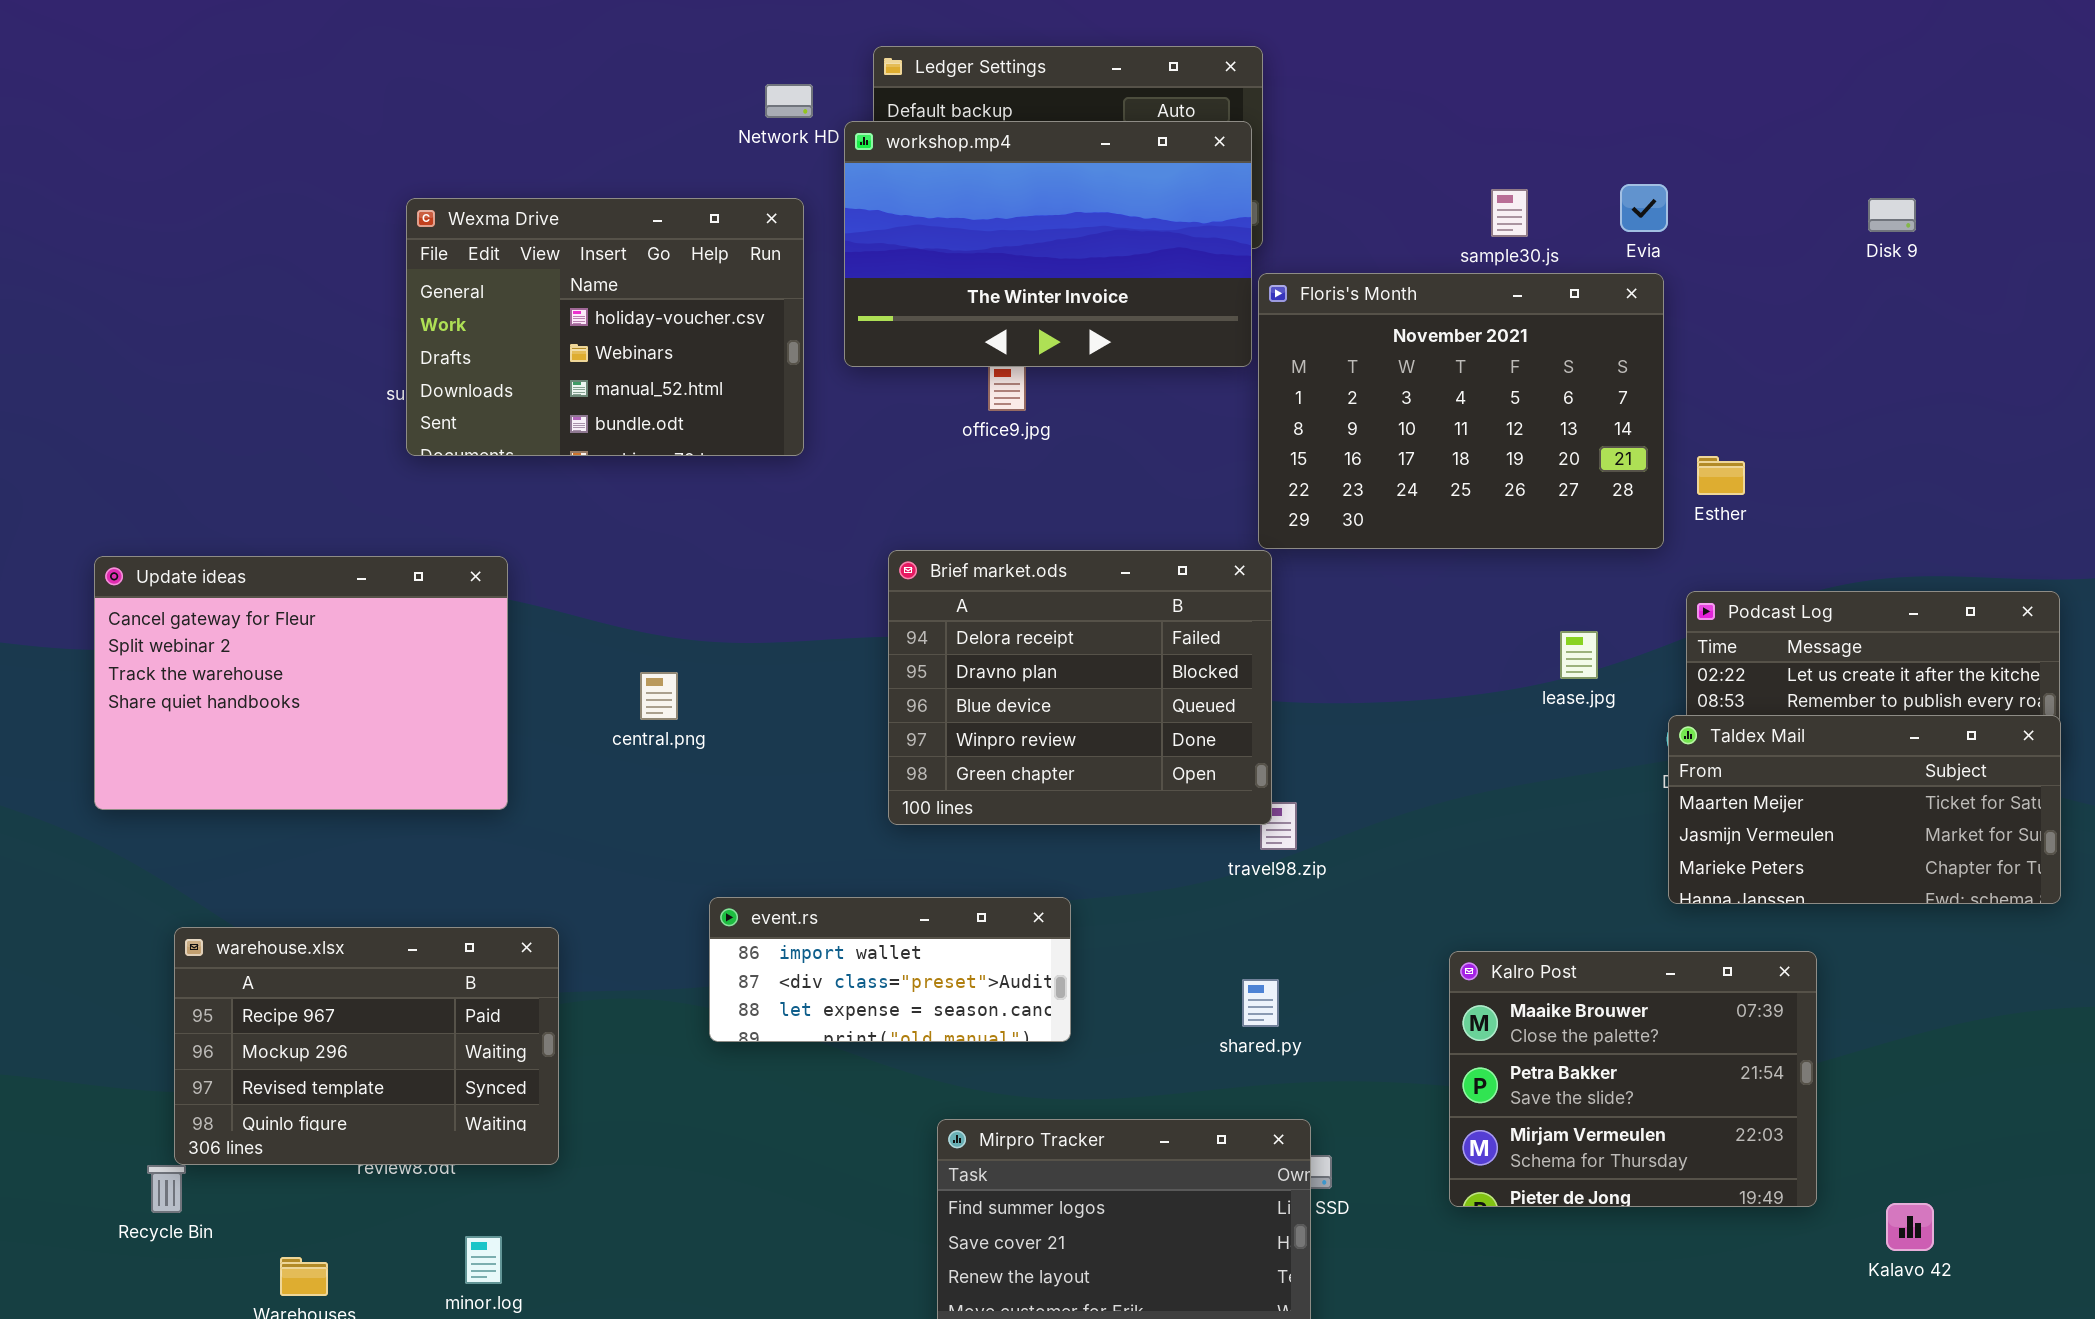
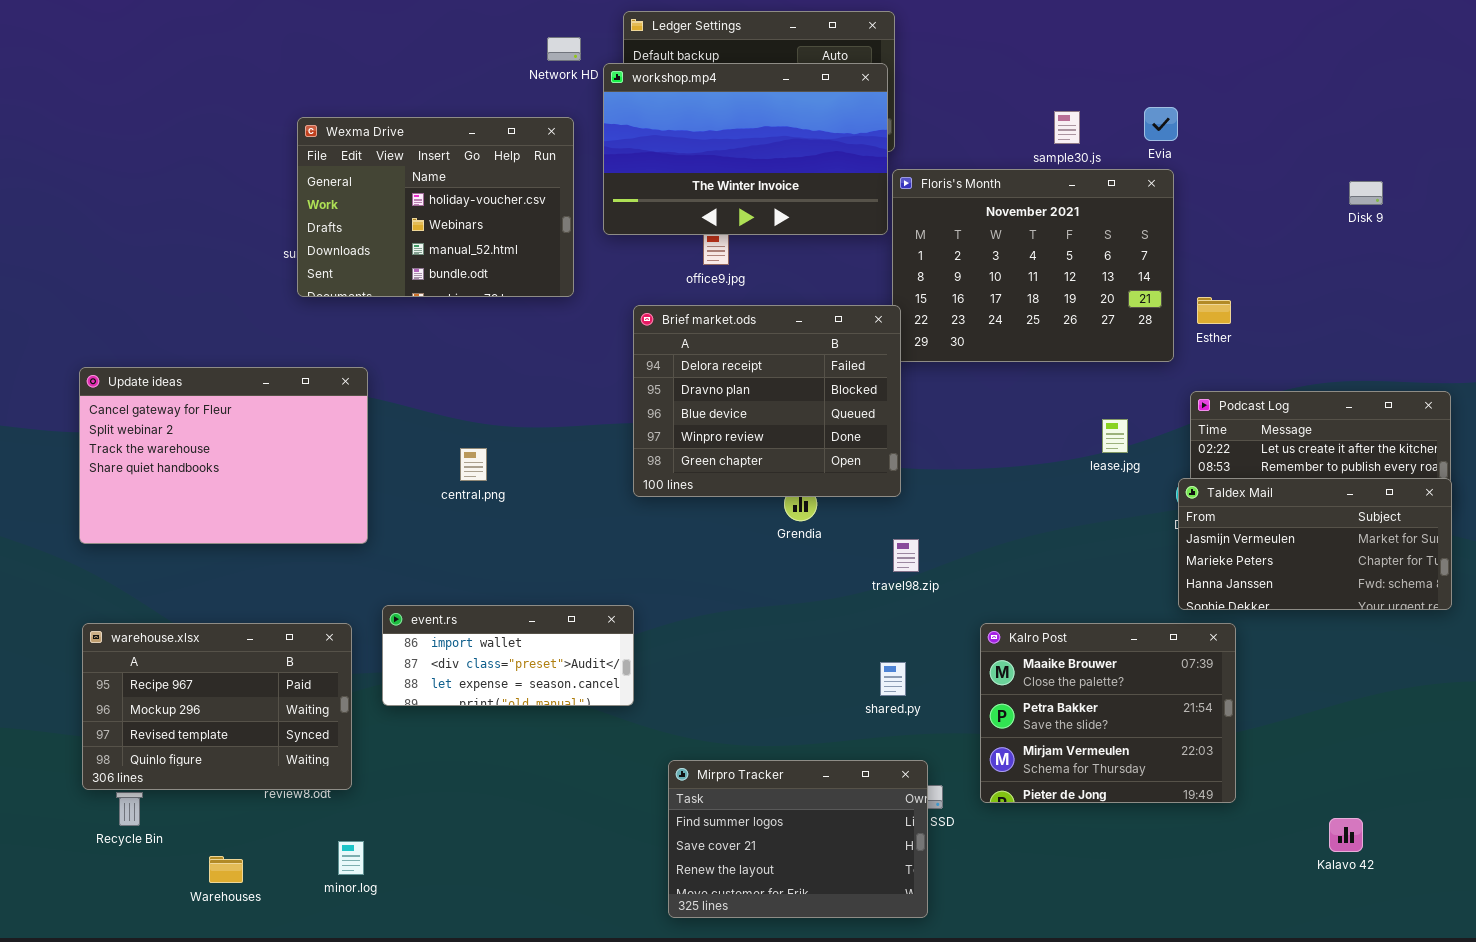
Disk 9: [1868,198,1916,232] -> [1349,181,1383,205], moved
Brief market.ods: [888,550,1272,825] -> [633,305,901,497], moved
Taldex Mail: [1668,715,2061,904] -> [1178,478,1452,610], scrolled down 1 row
event.rs: [709,897,1071,1042] -> [382,605,634,706], moved
warehouse.xlsx: [174,927,559,1165] -> [82,623,352,790], moved
Kalro Post: [1449,951,1817,1207] -> [980,623,1236,803], moved

